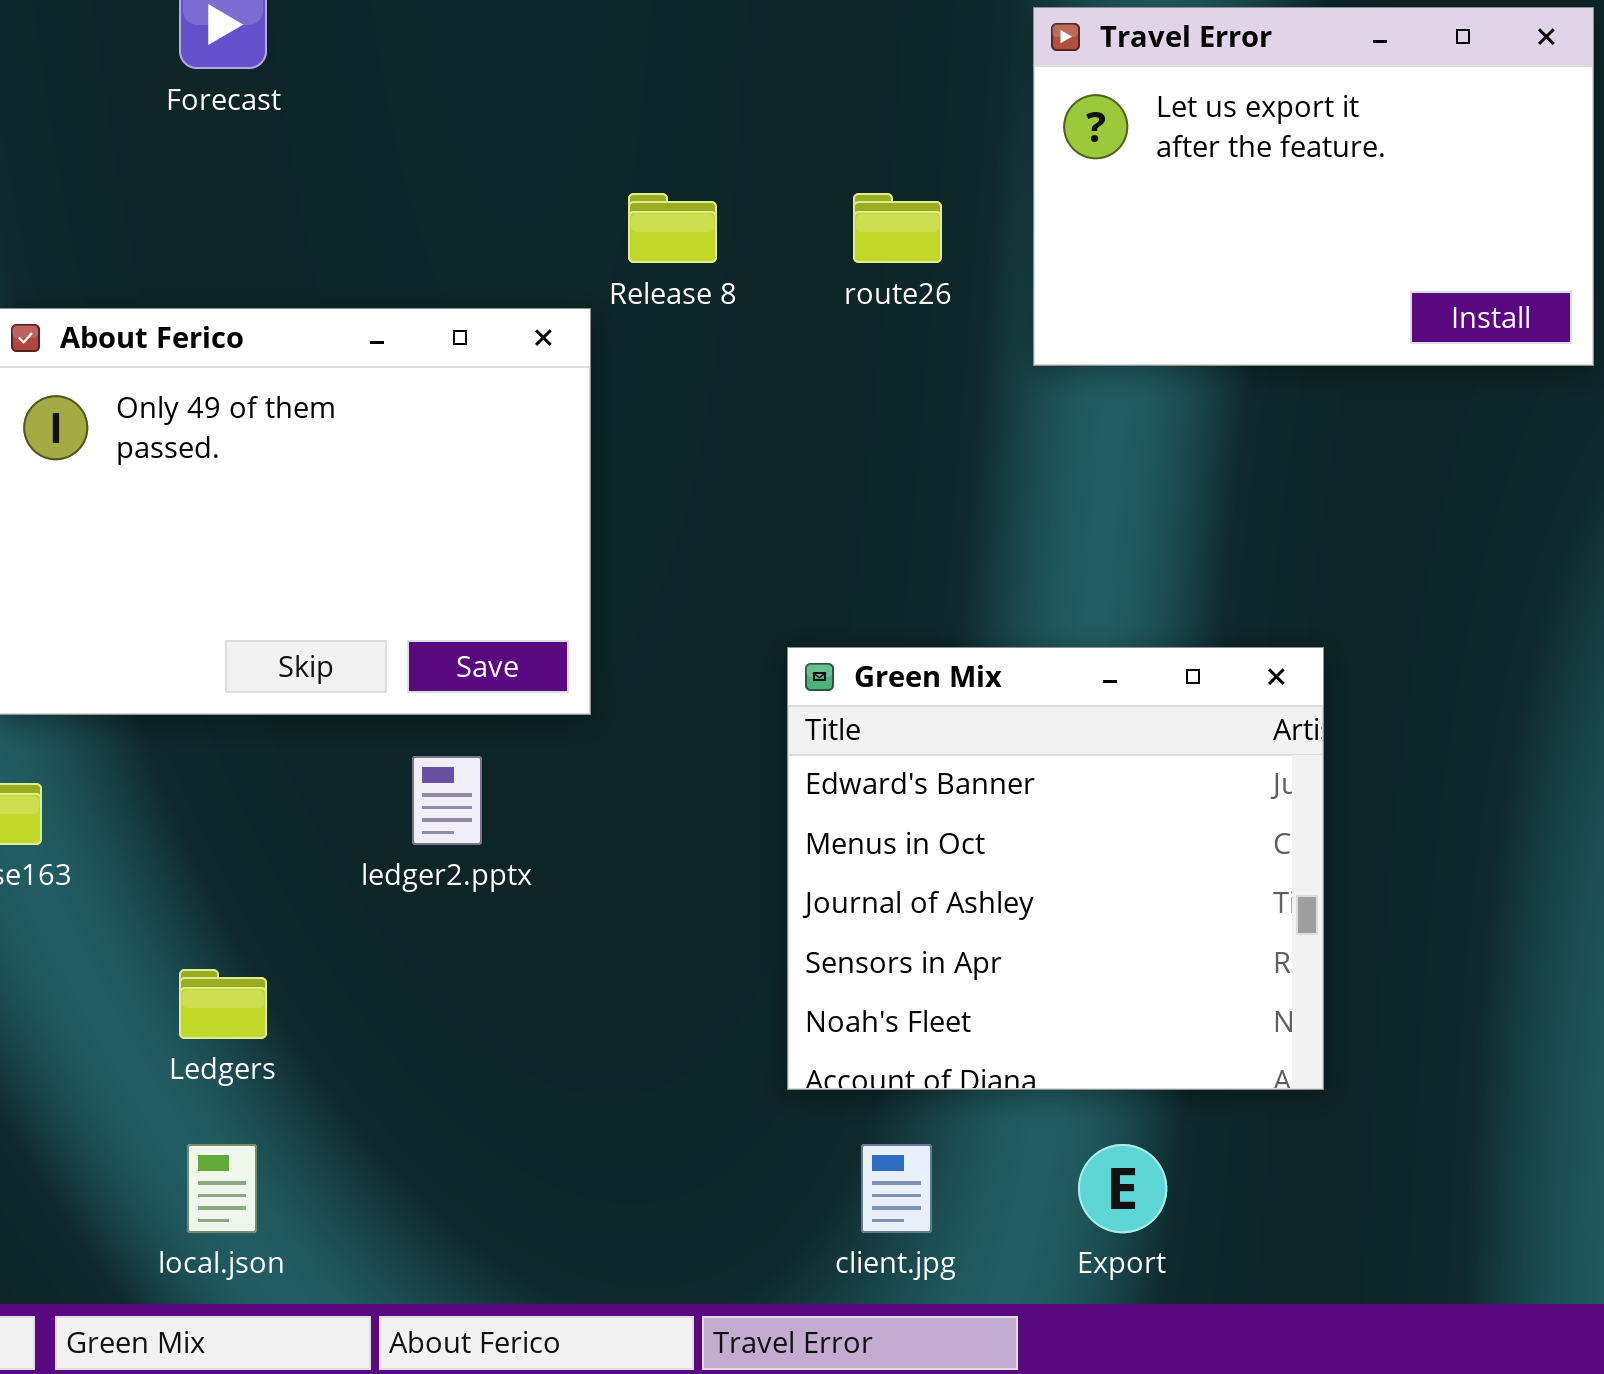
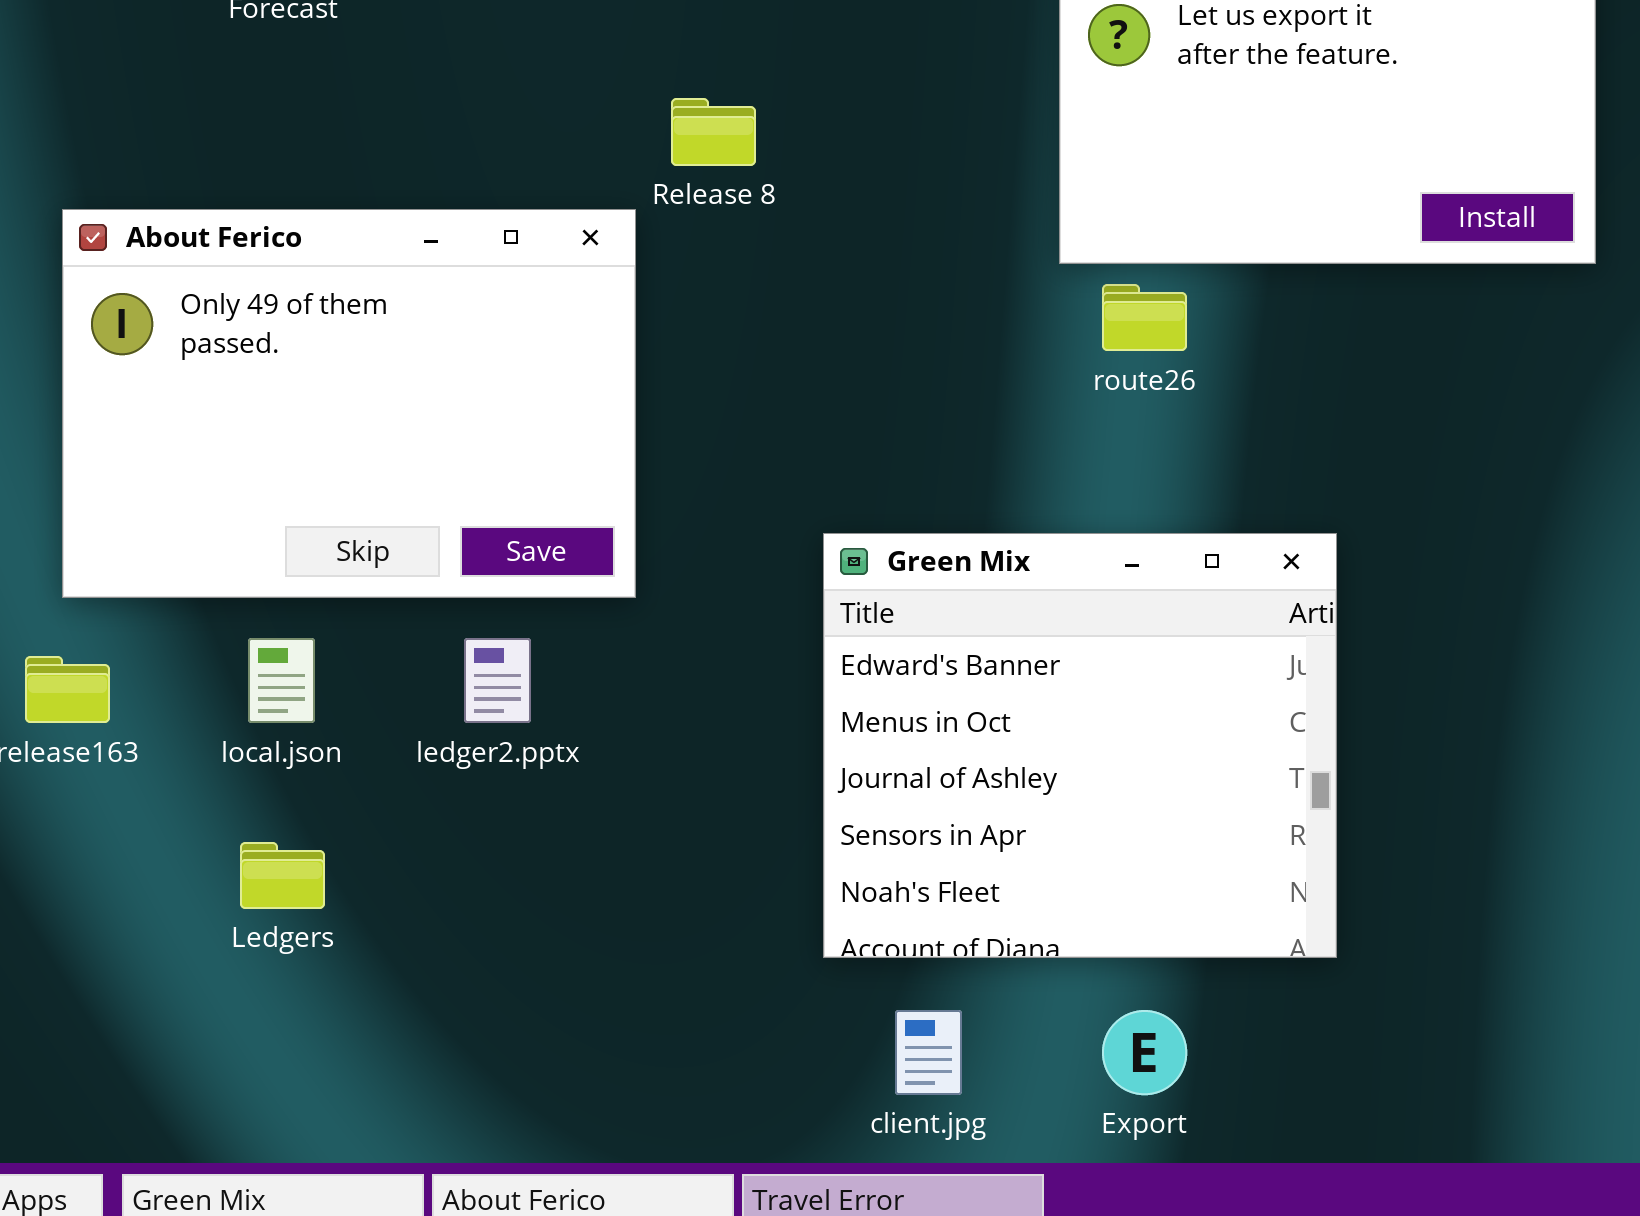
route26: [853,193,942,263] -> [1102,284,1187,351], moved
local.json: [187,1144,257,1233] -> [248,638,315,723], moved

